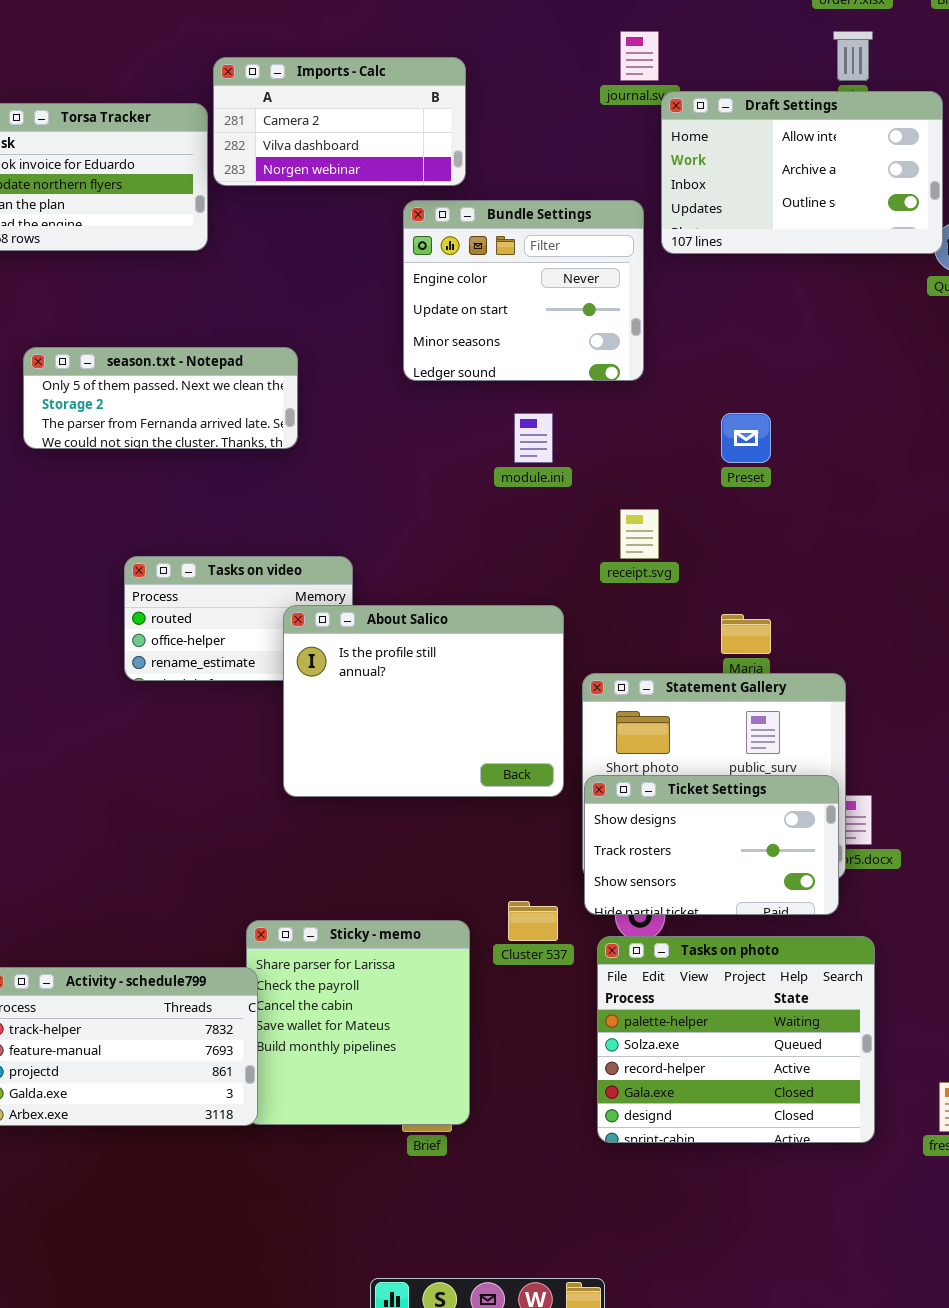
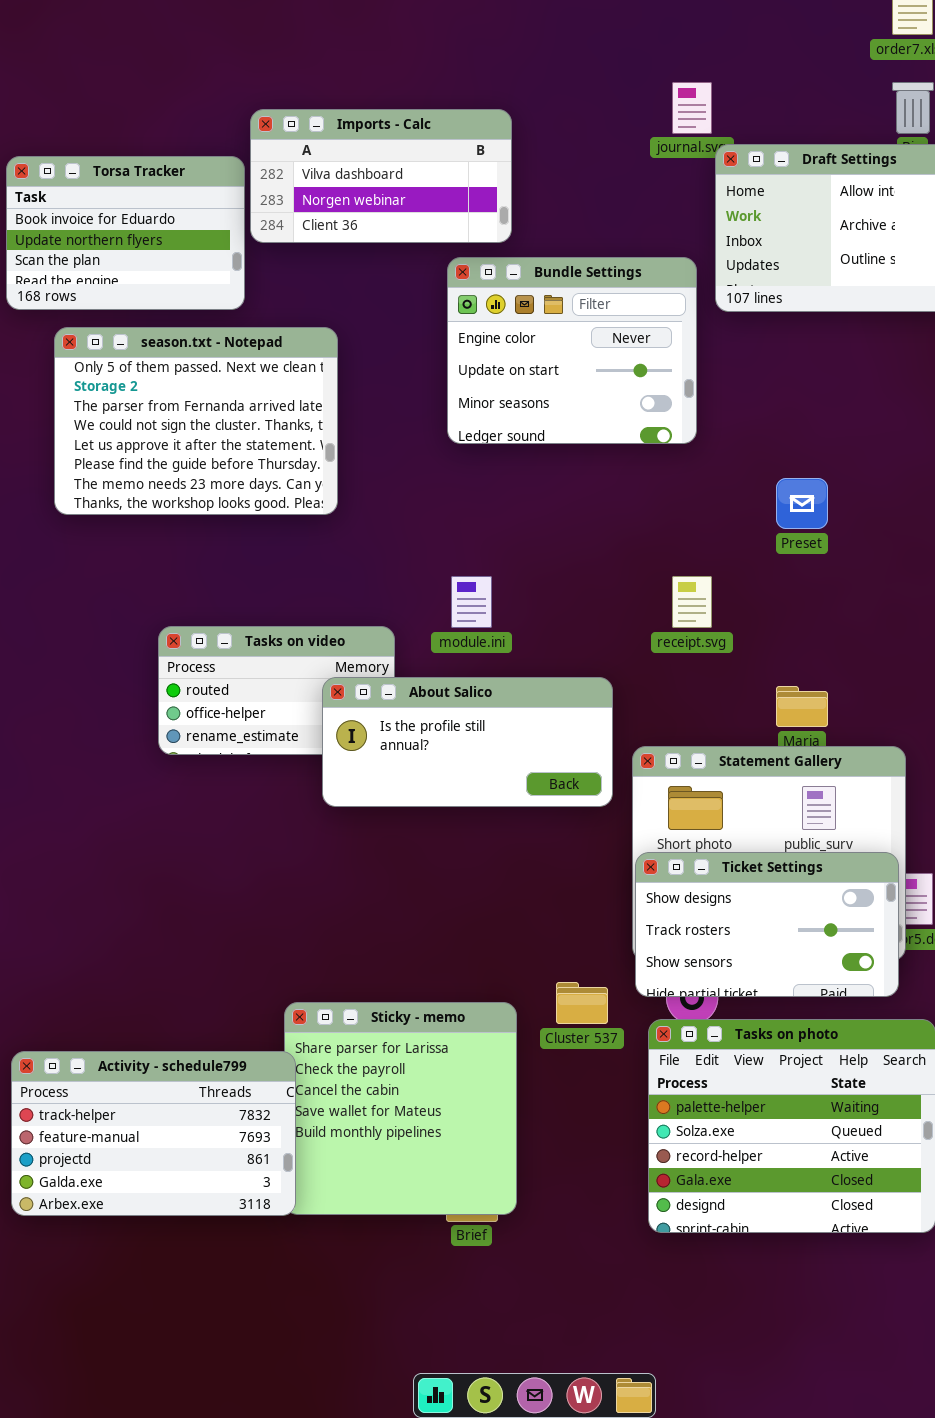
Imports - Calc: [213,57,466,186] -> [250,109,512,243], scrolled down 1 row
season.txt - Notepad: [23,347,298,449] -> [54,327,338,515], resized
module.ini: [514,413,553,463] -> [451,576,492,628], moved
About Salico: [283,605,564,797] -> [322,677,613,807], resized

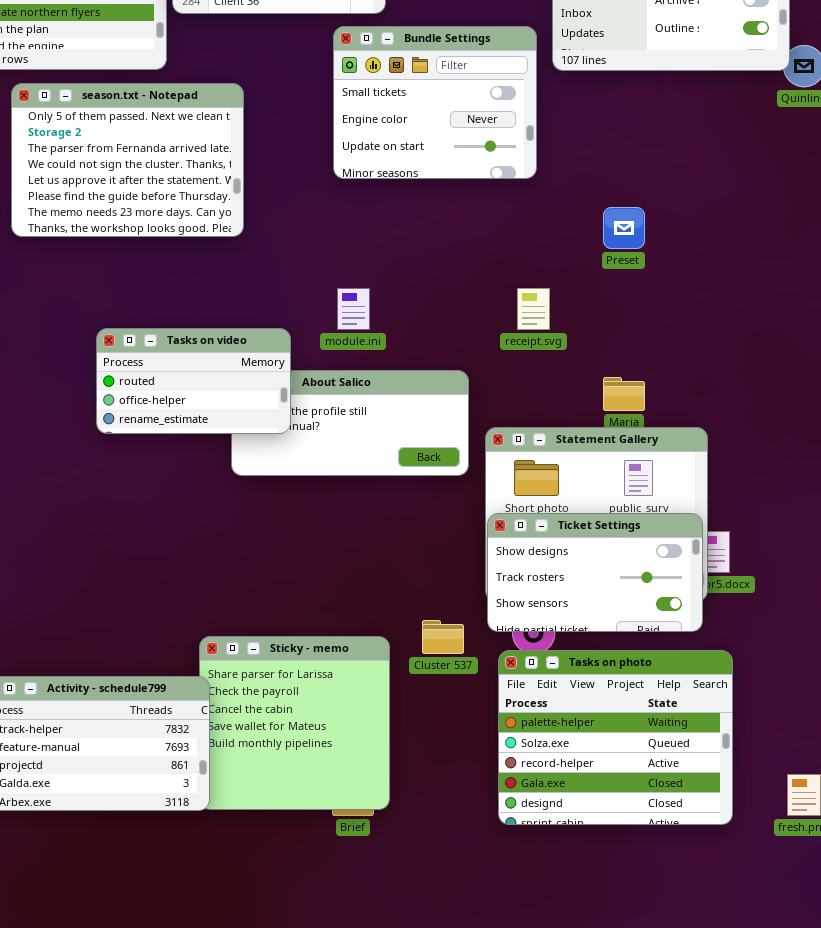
Bundle Settings: [447,257,697,444] -> [333,26,537,179], scrolled up 1 row
Tasks on video: [158,626,395,755] -> [96,328,291,434], raised

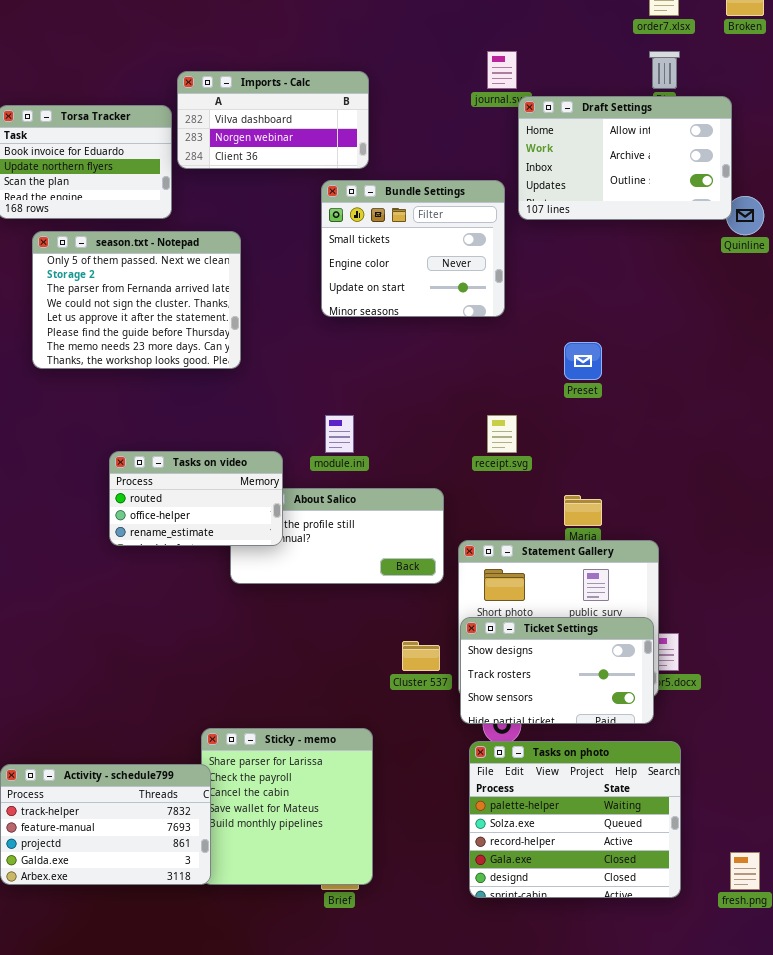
Cluster 537: [422,620,464,654] -> [402,641,440,671], moved

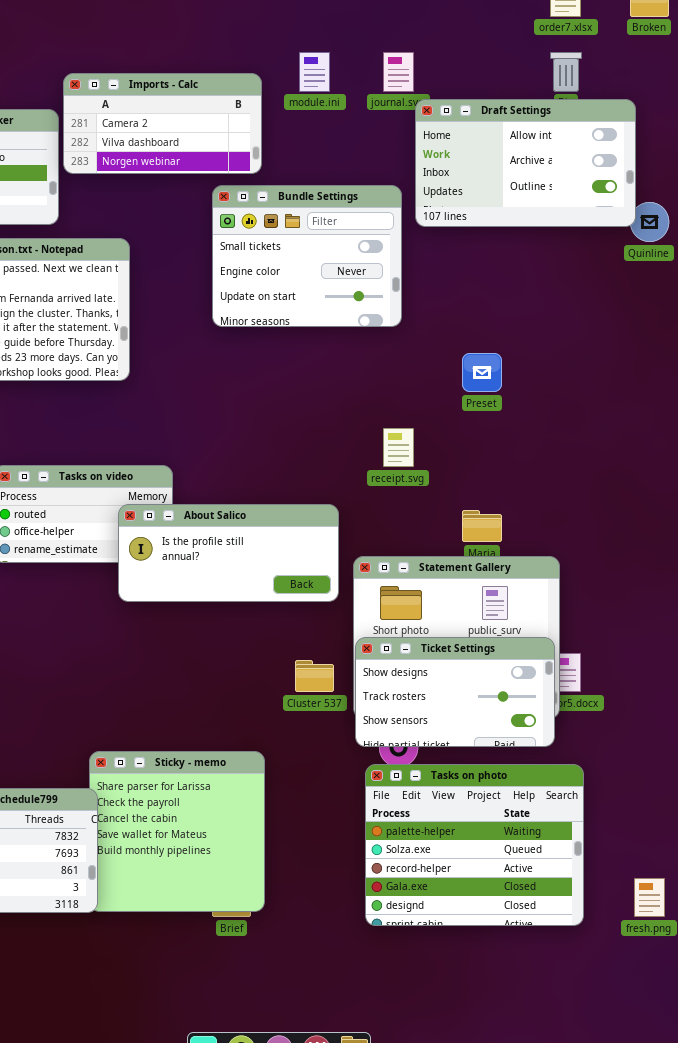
Imports - Calc: [177,71,369,169] -> [63,73,262,174], scrolled up 1 row
module.ini: [325,415,354,453] -> [299,52,330,92], moved
About Salico: [230,488,444,584] -> [118,504,339,602], raised

